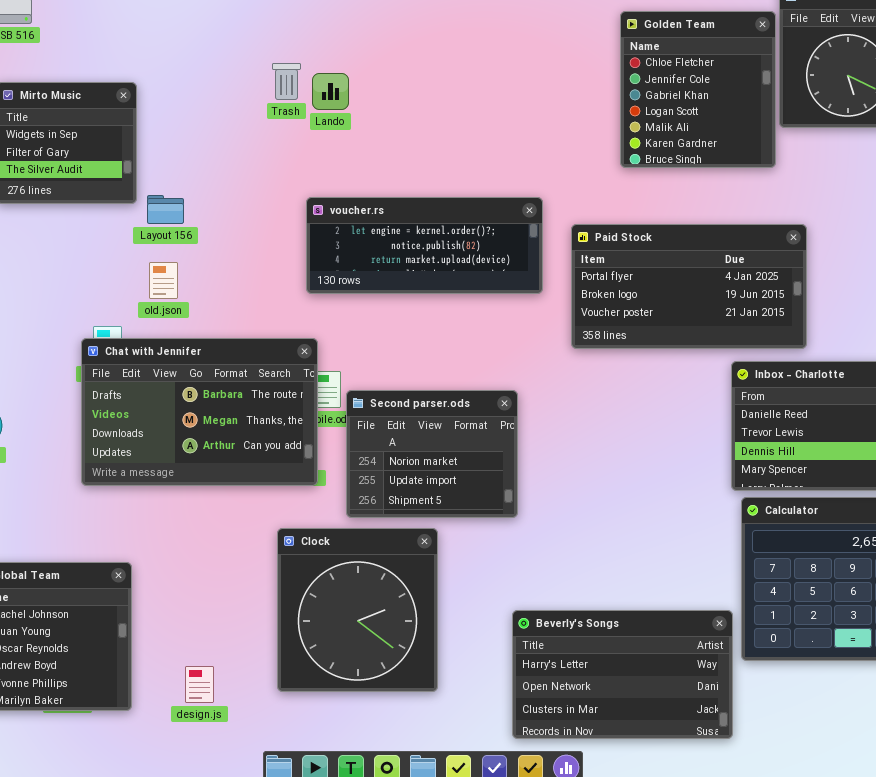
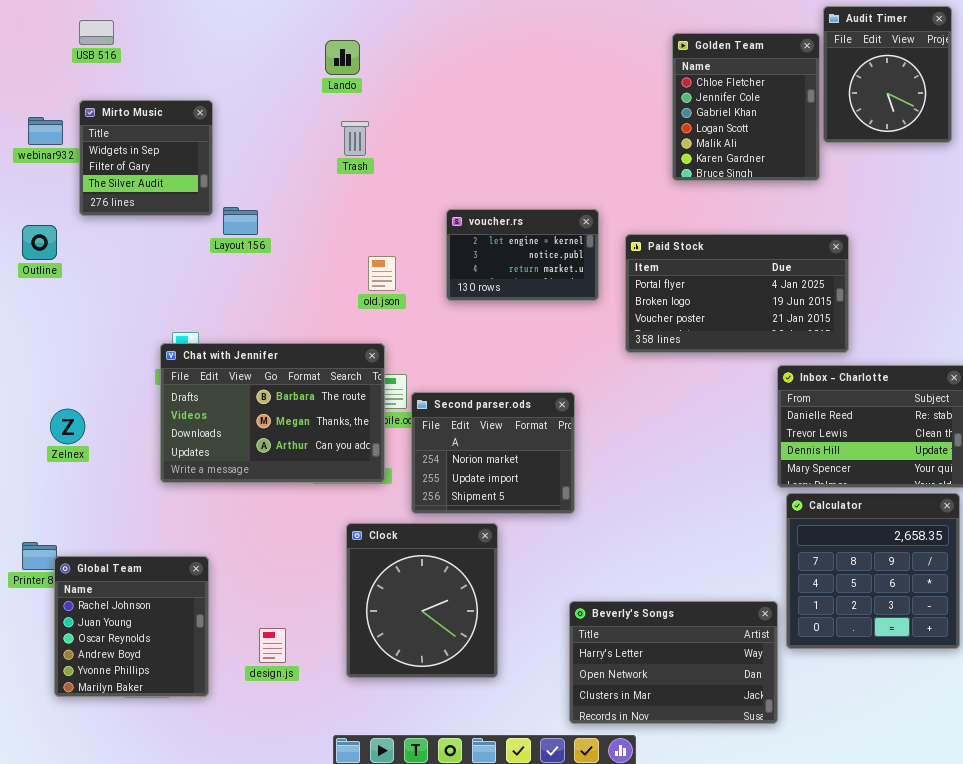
Trash: [272,63,301,100] -> [341,121,369,156], moved
Lando: [312,73,349,110] -> [325,40,360,75], moved
voucher.rs: [306,197,543,294] -> [446,209,599,301], resized
old.json: [149,262,178,299] -> [368,256,396,291], moved
design.js: [185,666,214,703] -> [259,628,286,663], moved

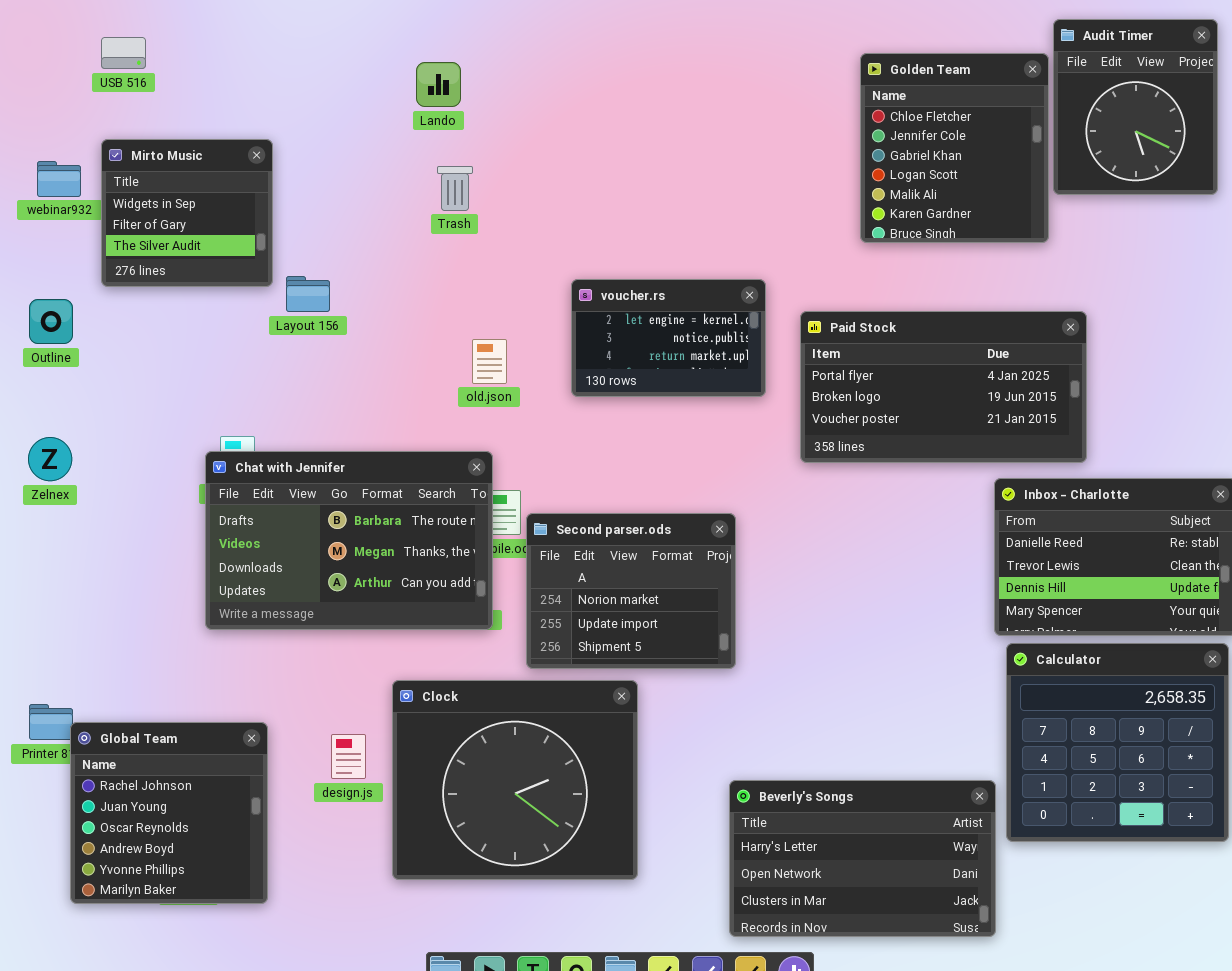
Zelnex: [50,409,85,444] -> [28,437,72,481], moved
Clock: [346,523,498,678] -> [392,680,638,880], resized
design.js: [259,628,286,663] -> [331,734,366,779], moved

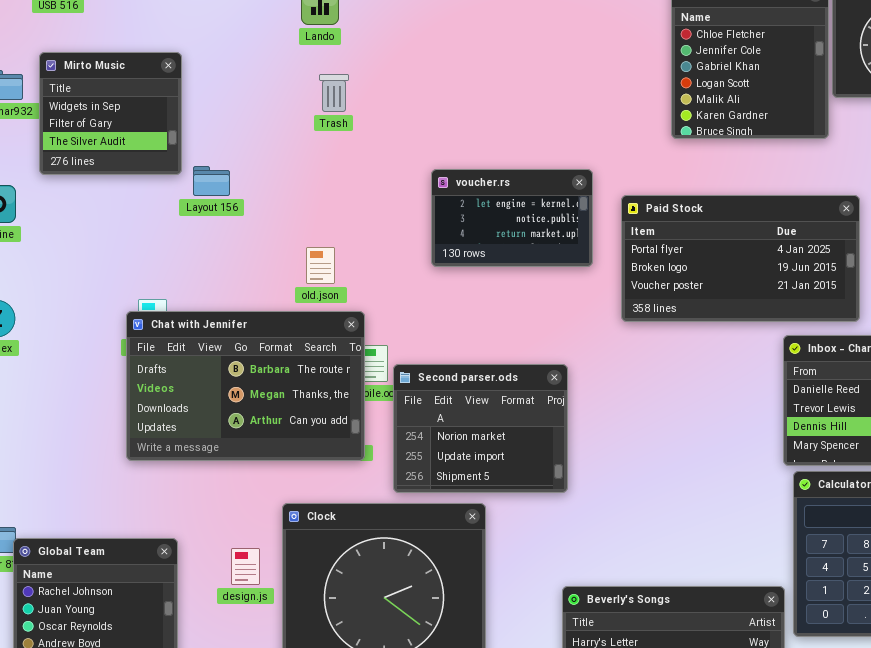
old.json: [472,339,507,384] -> [306,247,335,284], moved

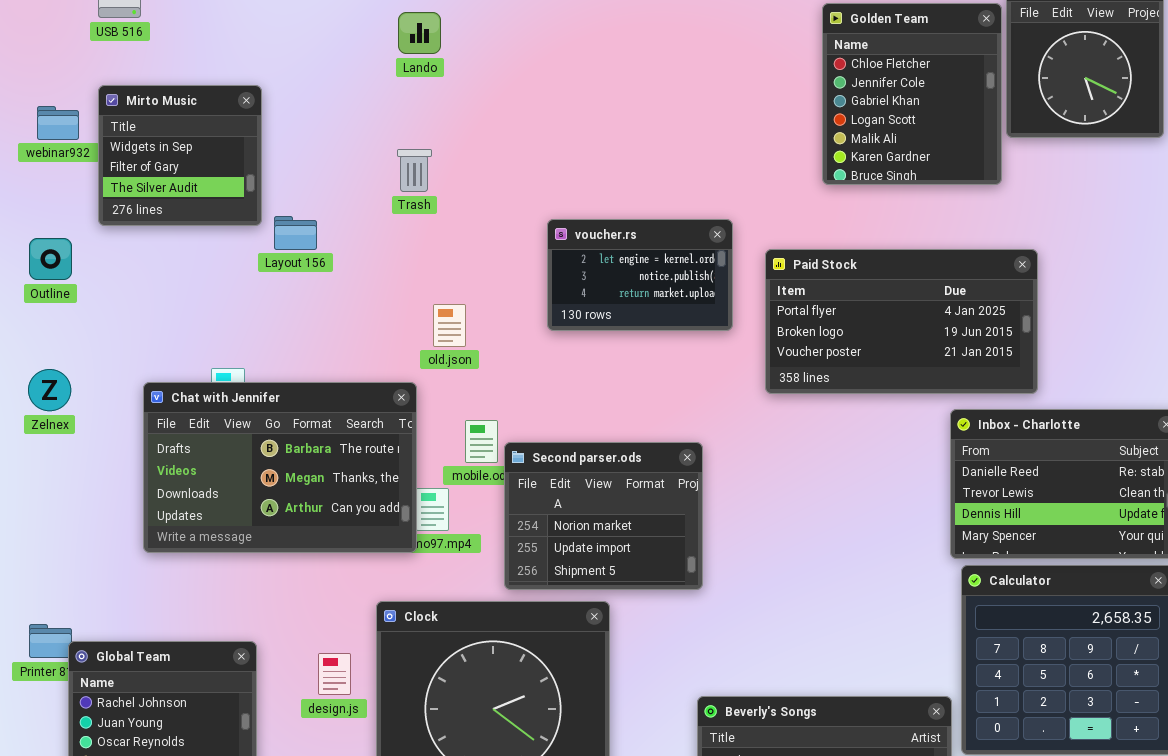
Trash: [319,74,349,112] -> [397,149,432,192], moved
old.json: [306,247,335,284] -> [433,304,466,347], moved
Chat with Jennifer: [126,311,365,461] -> [143,382,417,553], moved

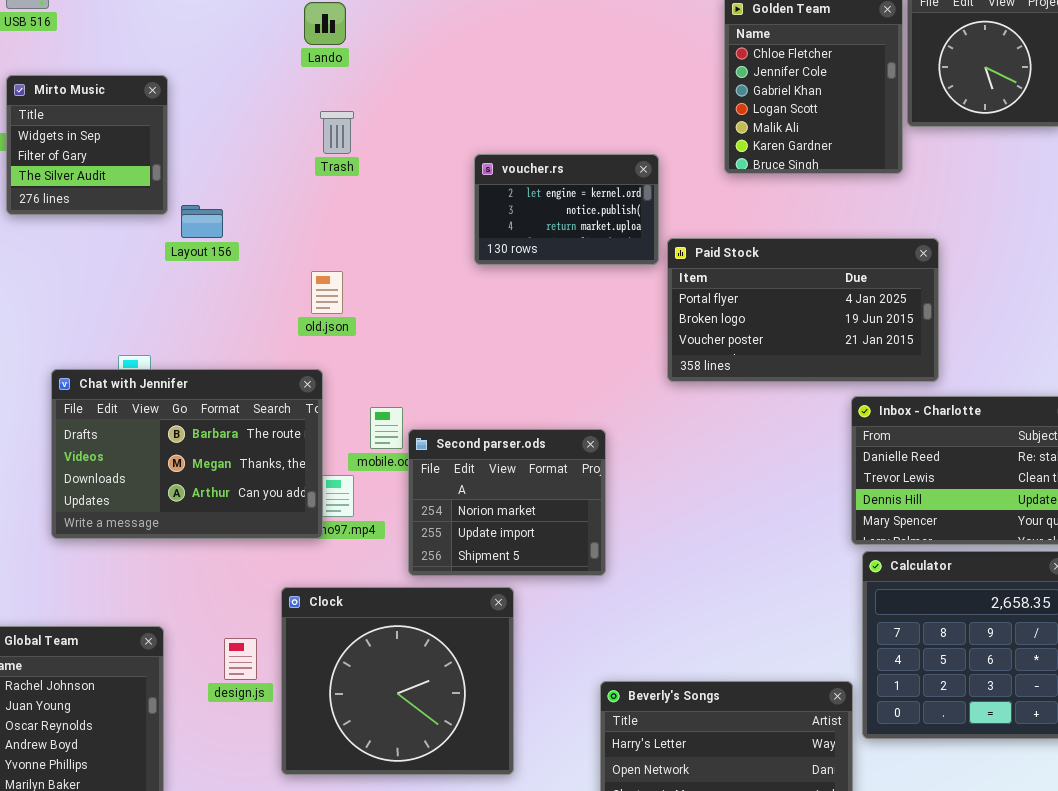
Trash: [397,149,432,192] -> [320,111,354,154], moved
voucher.rs: [547,219,733,331] -> [474,154,659,265], moved
old.json: [433,304,466,347] -> [311,271,343,314], moved

